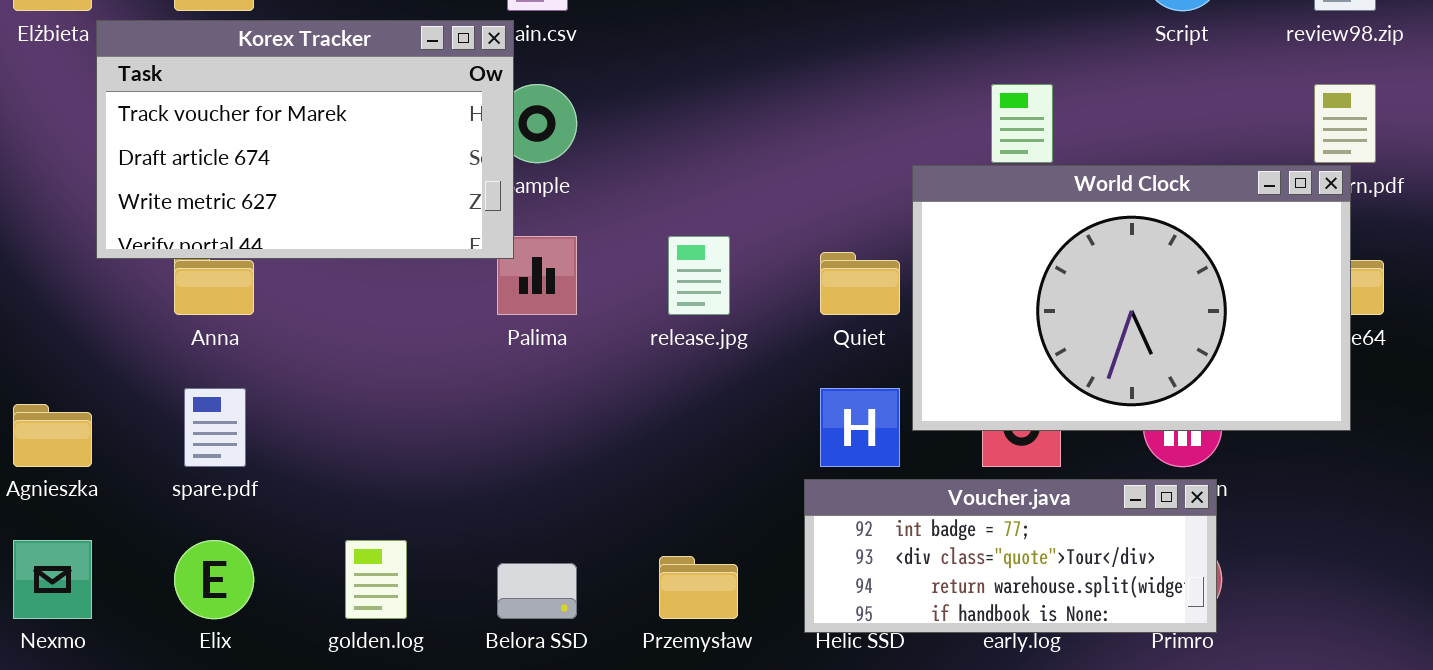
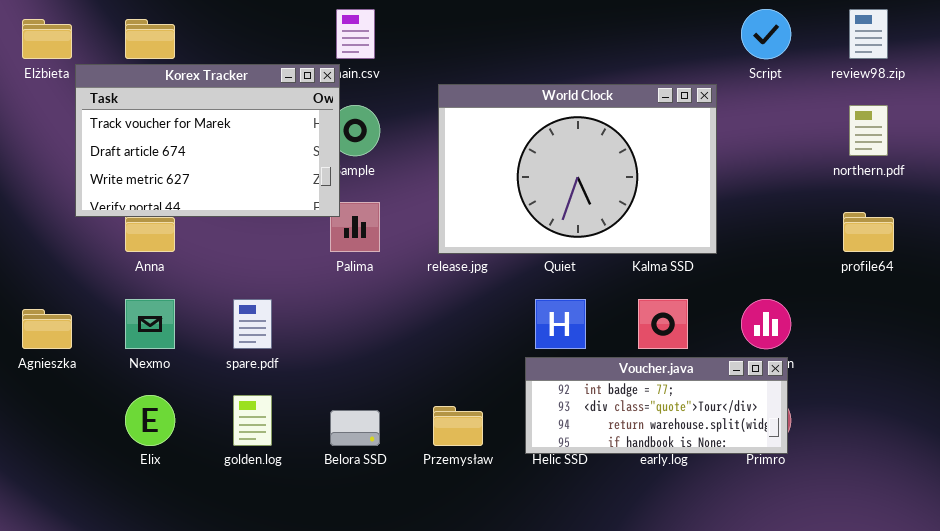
World Clock: [912,165,1351,431] -> [438,84,717,254], moved
spare.pdf: [184,388,246,467] -> [233,299,272,349], moved
Nexmo: [13,540,92,619] -> [125,299,175,349], moved

